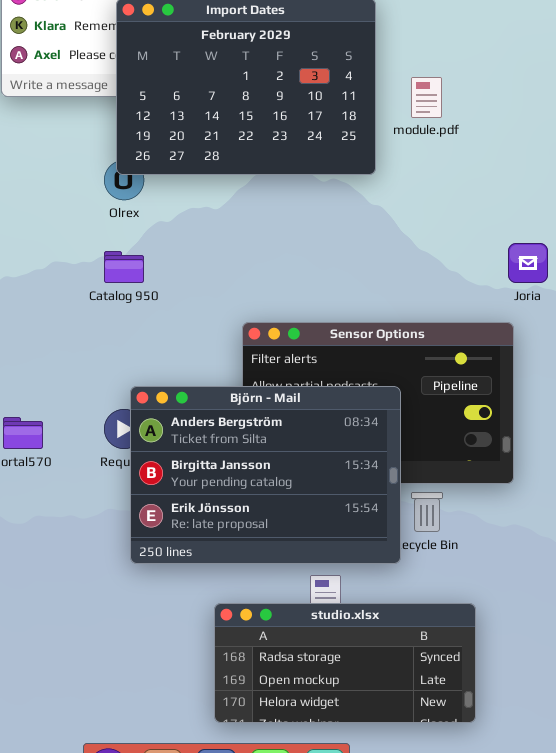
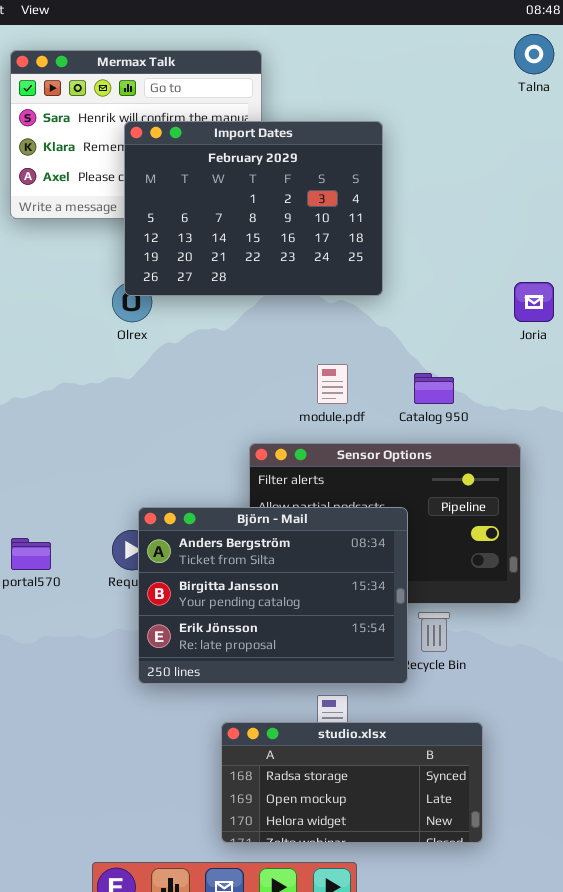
module.pdf: [411,77,442,118] -> [317,364,348,404], moved
Joria: [508,243,548,283] -> [514,282,554,322], moved
Catalog 950: [104,251,144,283] -> [414,373,454,404], moved

